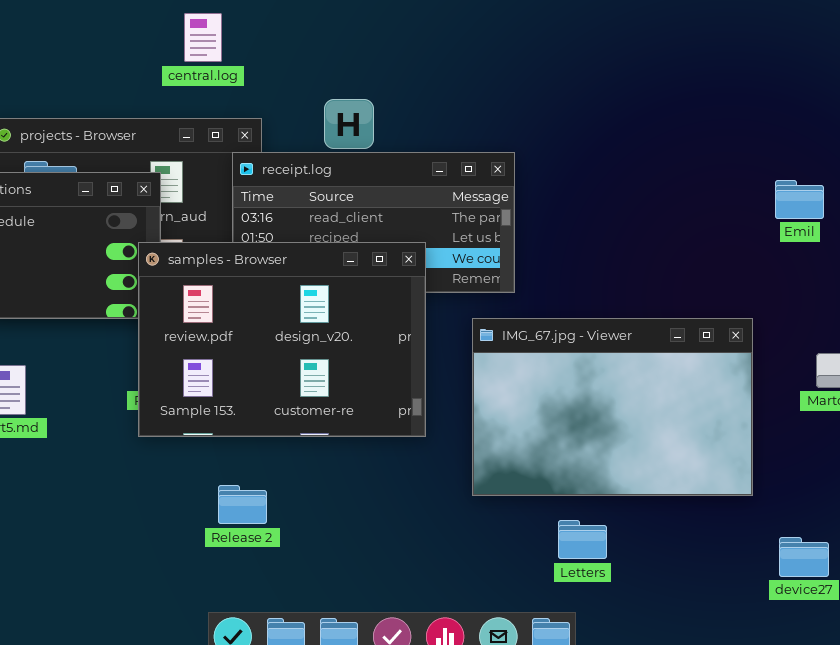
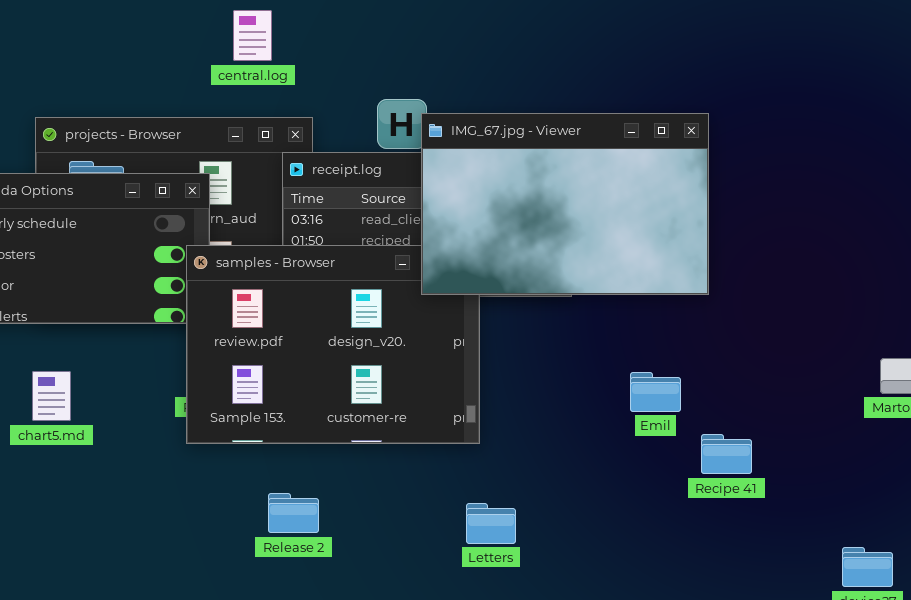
Emil: [775,180,824,219] -> [630,372,681,412], moved
IMG_67.jpg - Viewer: [472,318,753,496] -> [421,113,709,295], moved
Letters: [558,520,607,559] -> [466,503,516,544], moved

